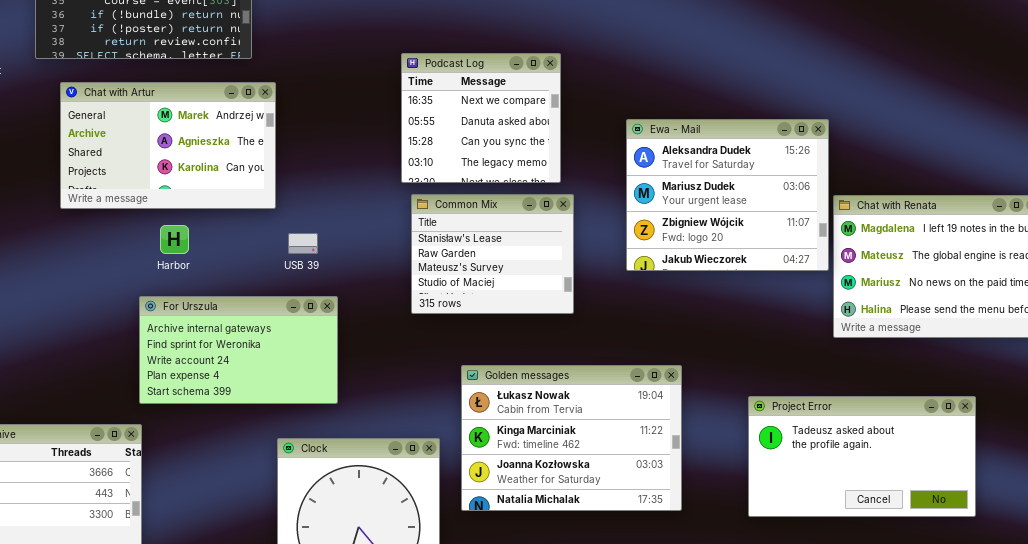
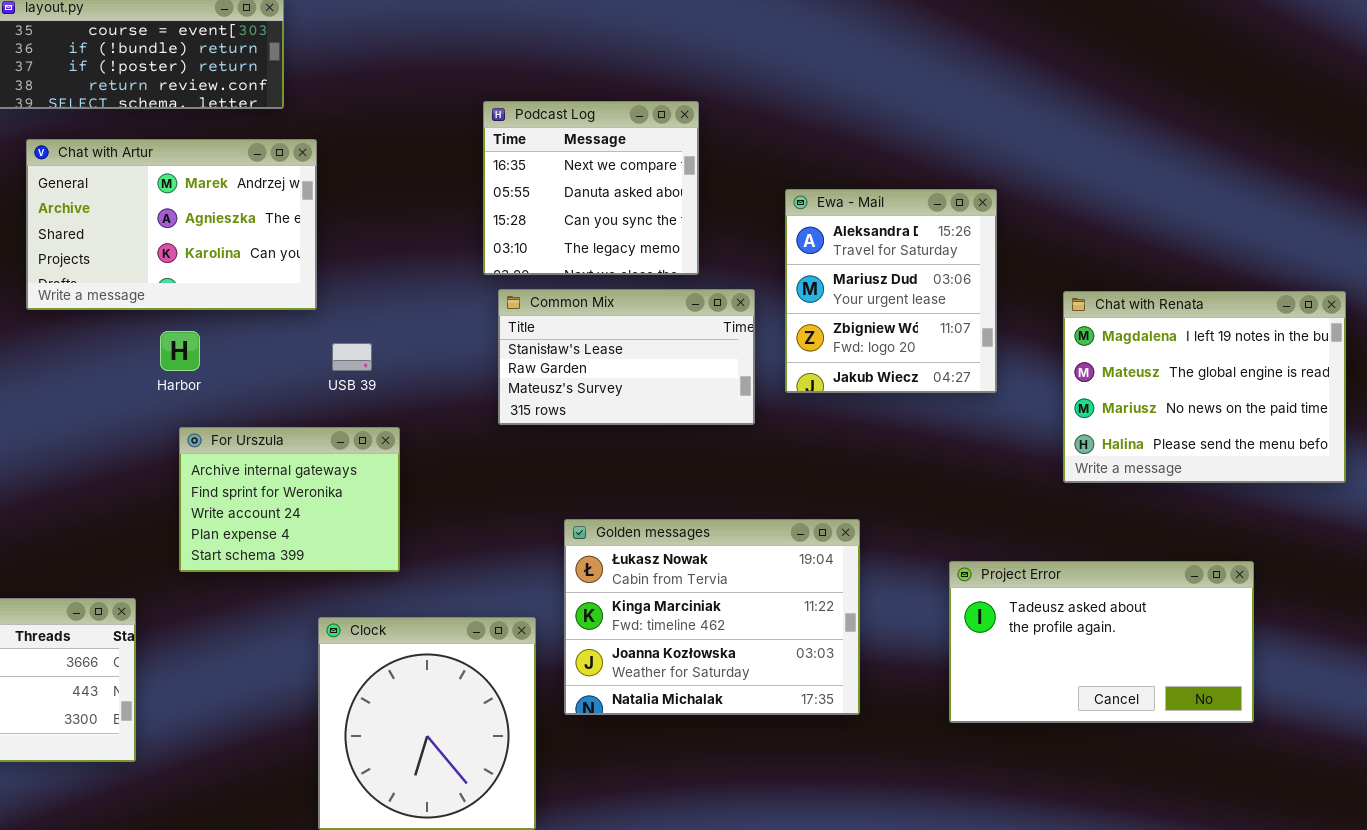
Ewa - Mail: [626,119,829,271] -> [785,189,997,393], resized
Common Mix: [411,194,574,314] -> [498,289,755,425], resized
For Urszula: [139,296,338,404] -> [179,427,400,572], resized

